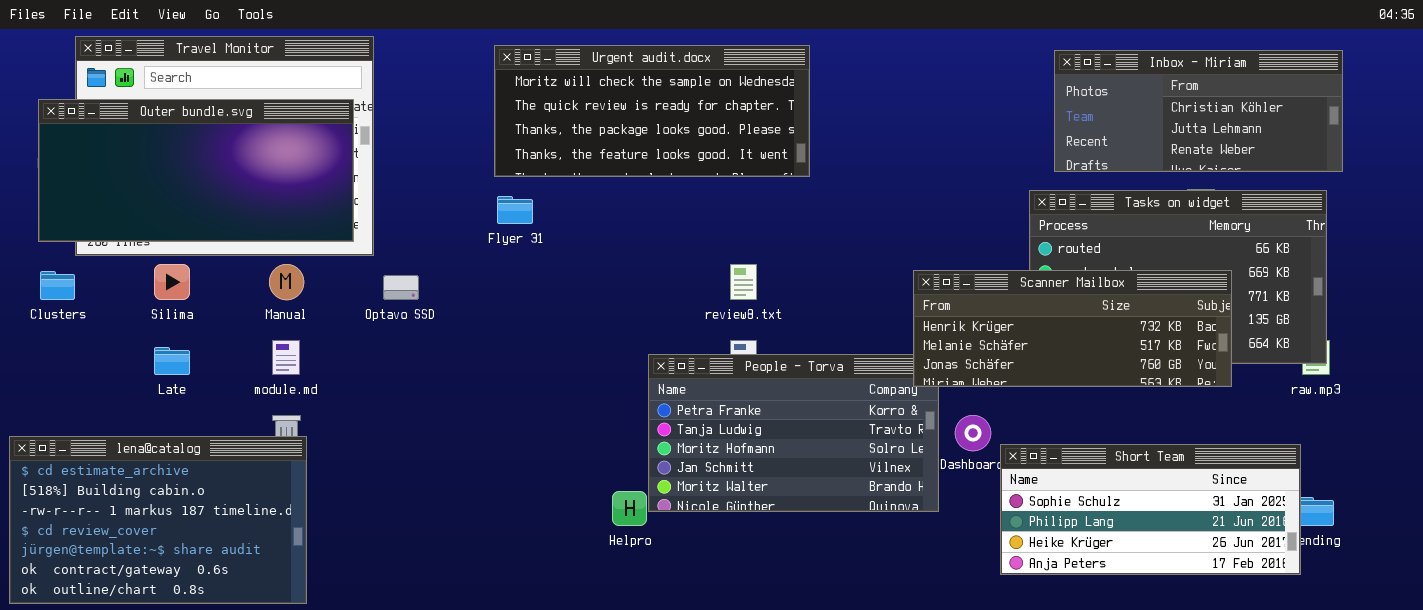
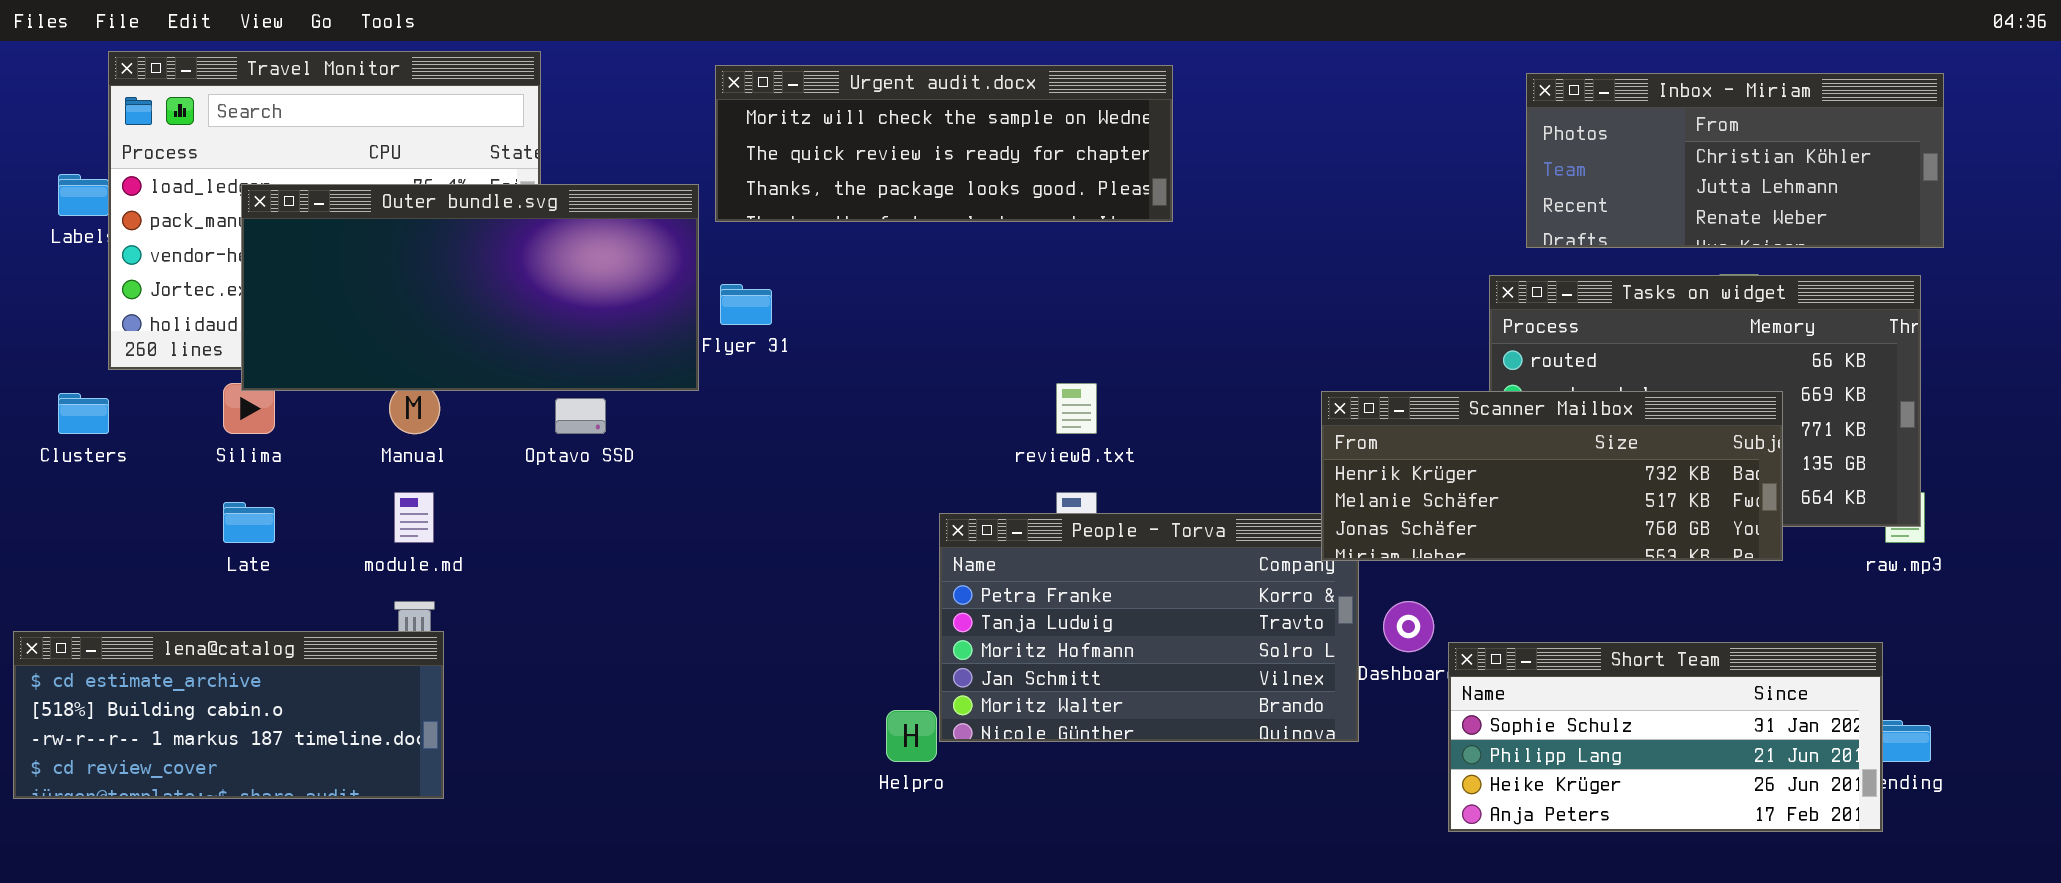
Urgent audit.docx: [494,45,810,177] -> [715,65,1173,222], resized
Outer bundle.svg: [38,99,354,242] -> [241,184,699,391], moved
lena@catalog: [9,436,307,604] -> [13,631,444,799], resized

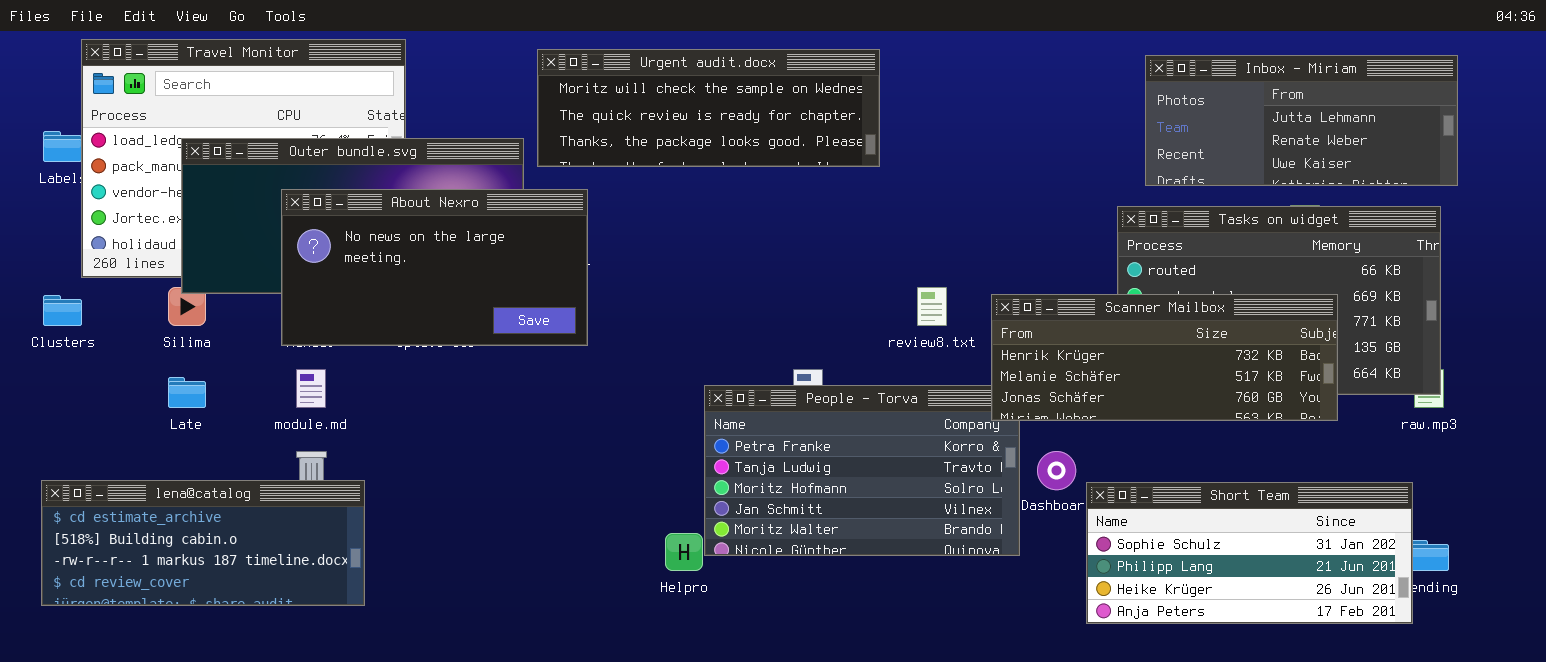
Inbox - Miriam: [1526,73,1944,248] -> [1145,55,1458,186], scrolled down 1 row
About Nexro: none -> [281,189,588,346], opened
review8.txt: [1056,383,1097,434] -> [917,287,947,326], moved
lena@catalog: [13,631,444,799] -> [41,480,365,606], moved

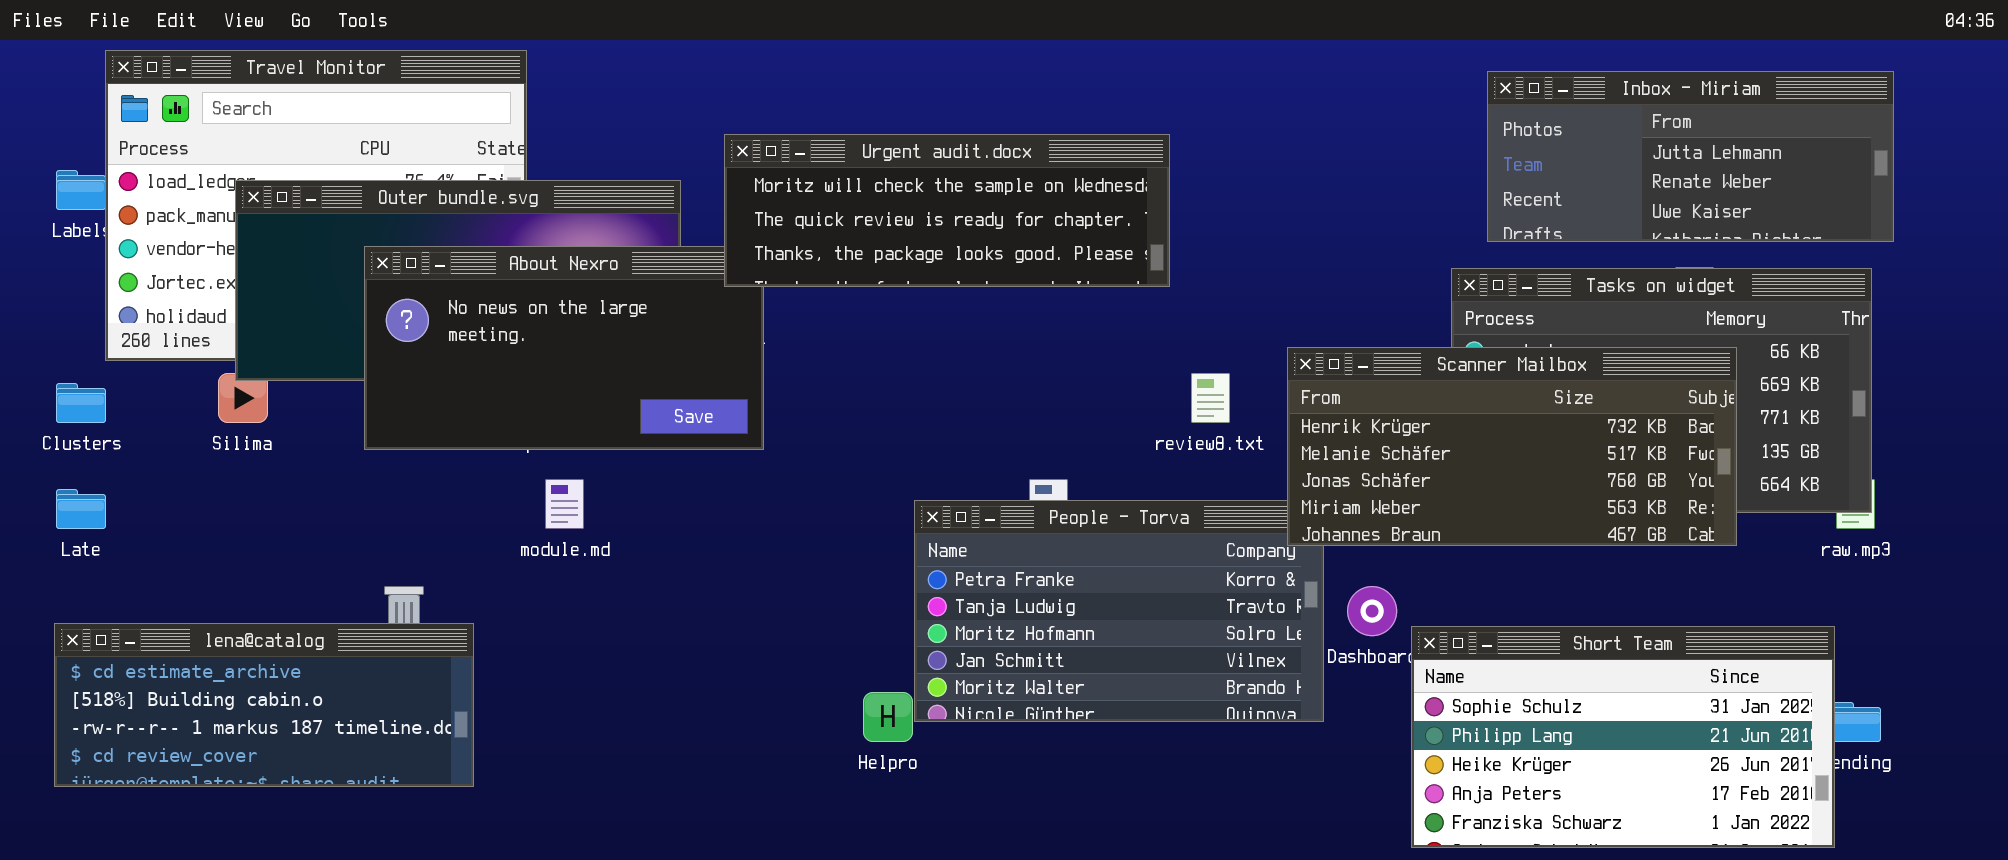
Urgent audit.docx: [537,49,880,167] -> [724,134,1170,287], moved
Scanner Mailbox: [991,294,1338,421] -> [1287,347,1737,546], resized
module.md: [296,369,326,408] -> [545,479,584,529], moved
Late: [168,377,206,408] -> [56,489,106,529], moved
Short Team: [1086,482,1413,624] -> [1411,626,1835,848], resized

